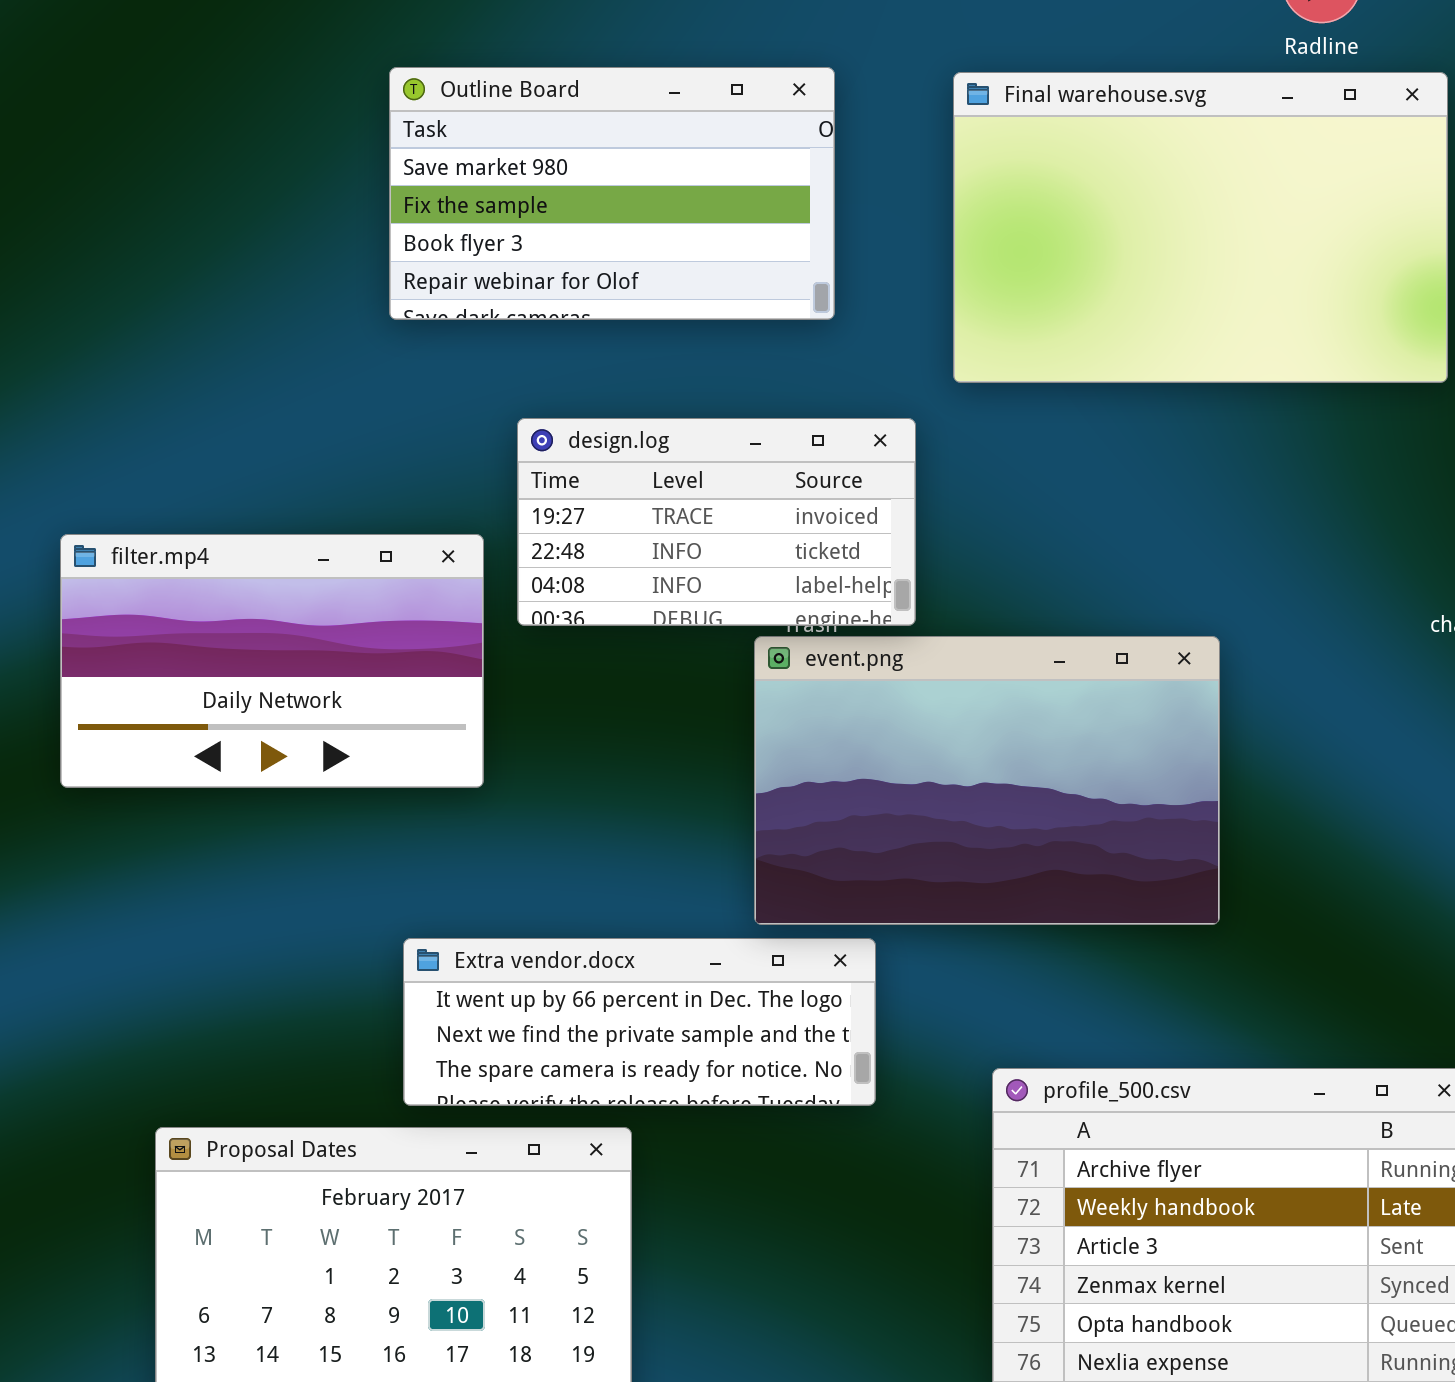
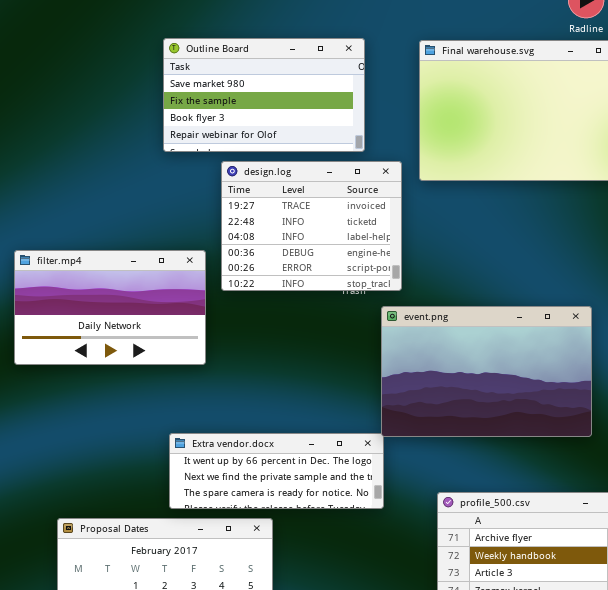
design.log: [517,418,916,626] -> [221,161,402,291], resized
event.png: [754,636,1220,925] -> [381,306,592,437], moved

